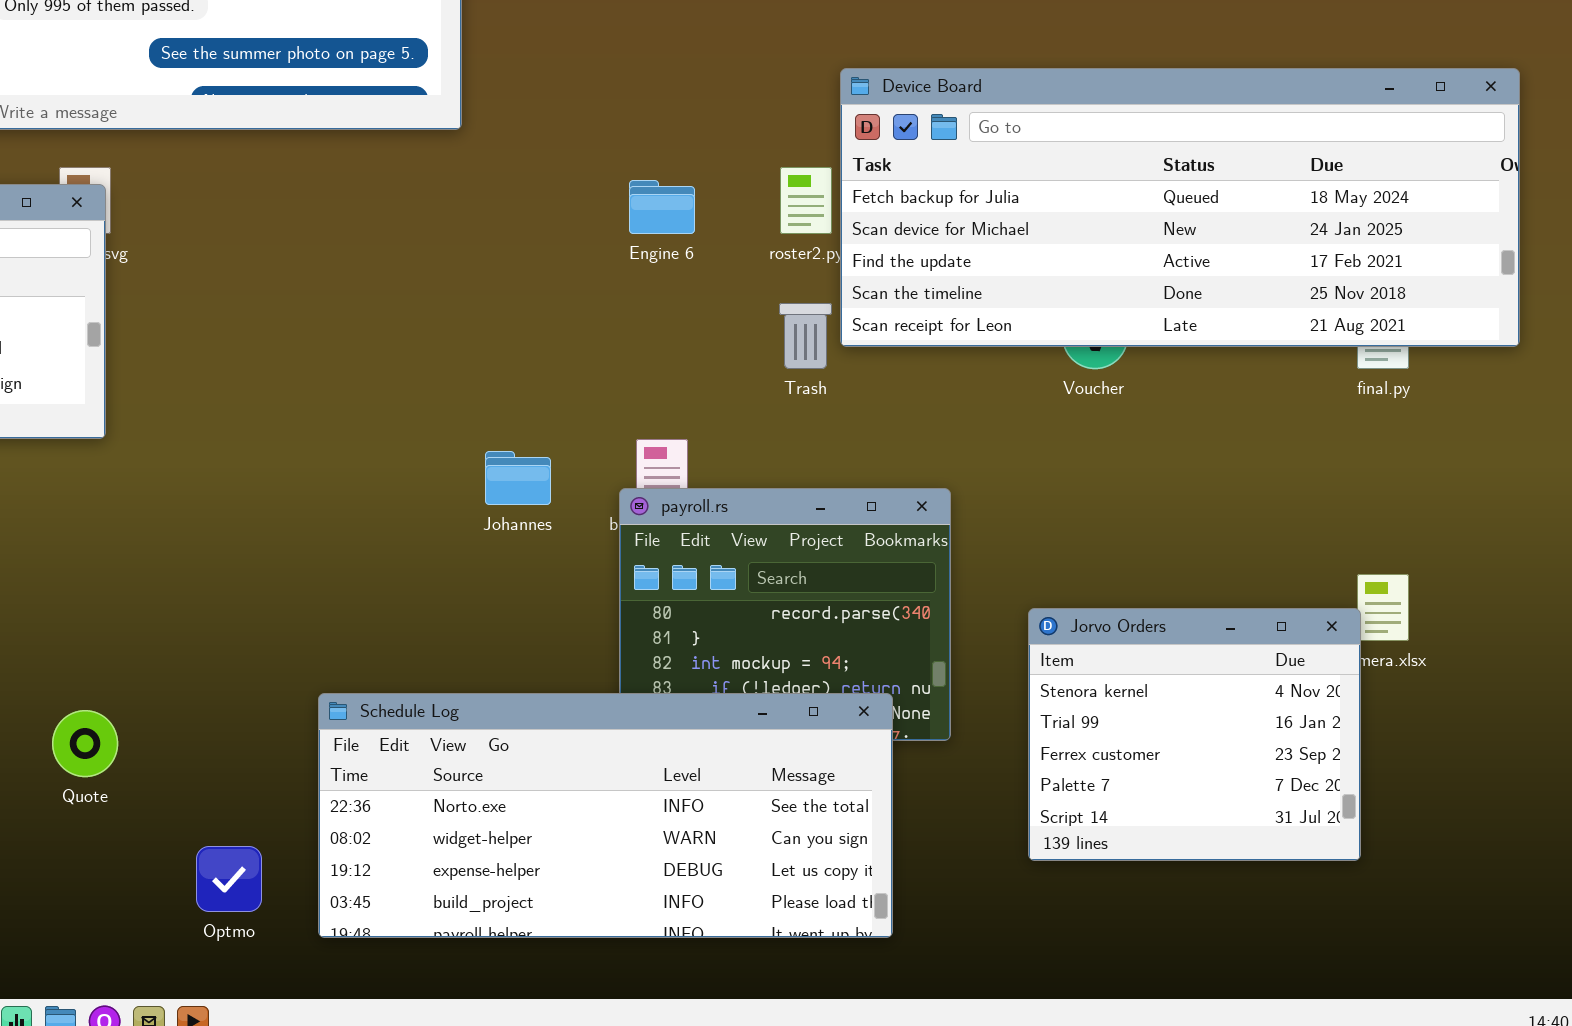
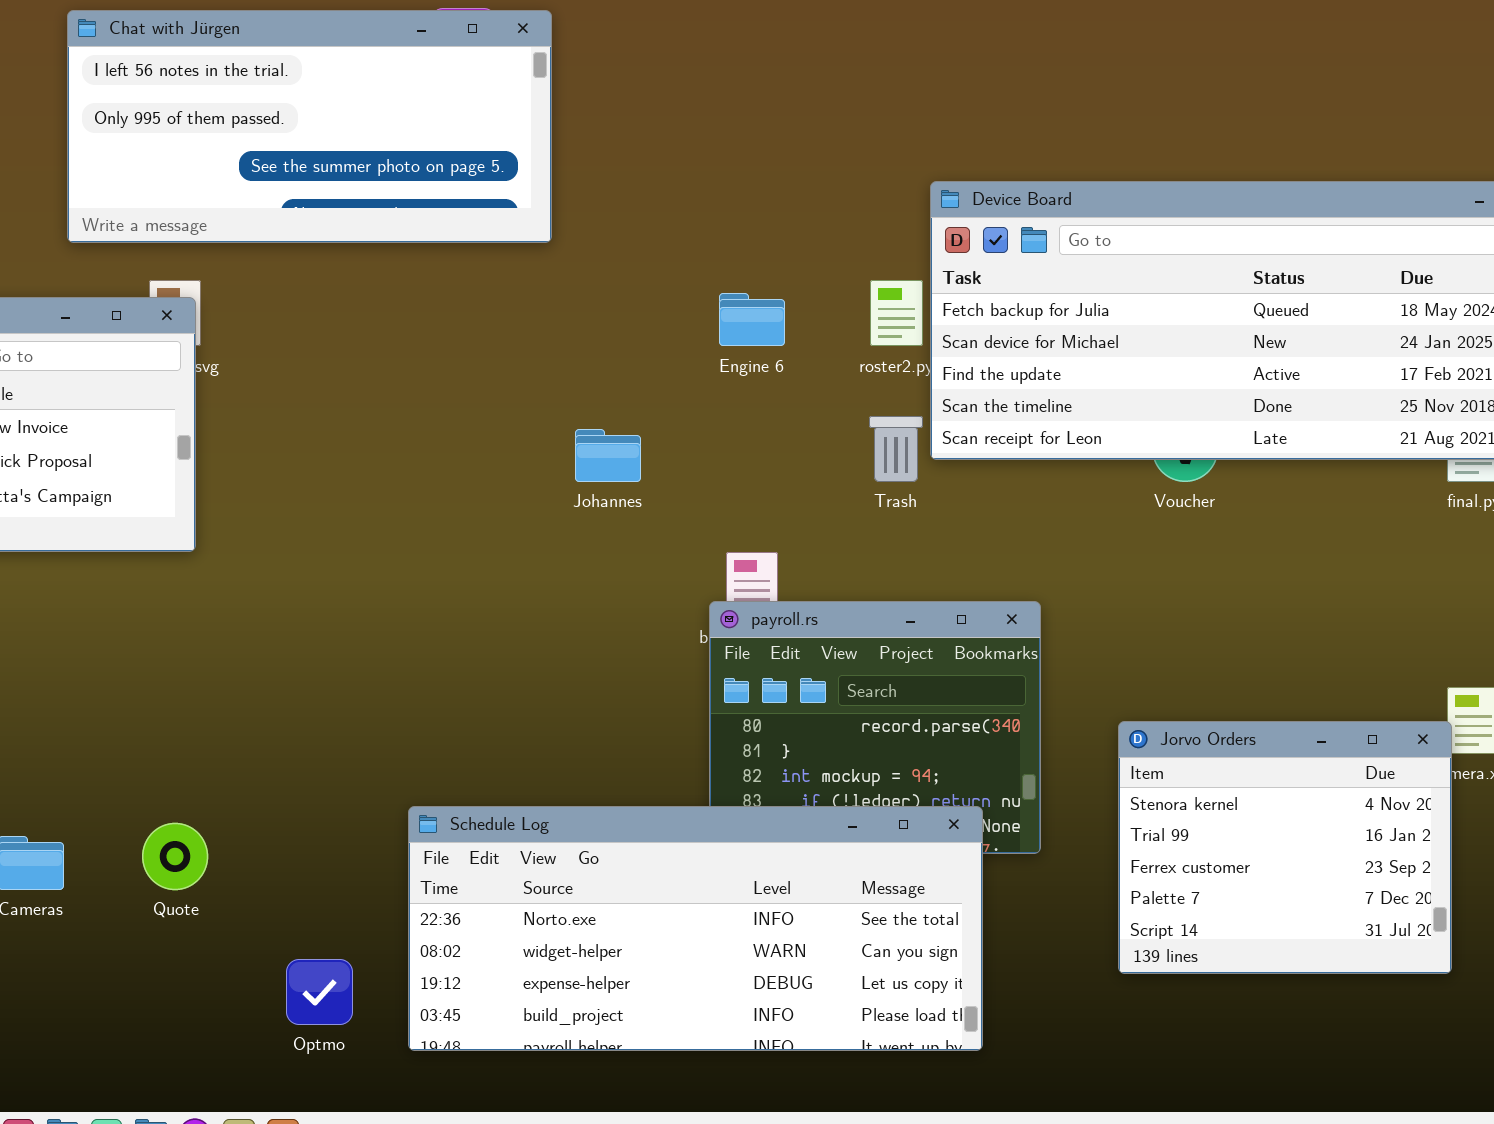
Johannes: [485,451,551,505] -> [575,429,641,482], moved

